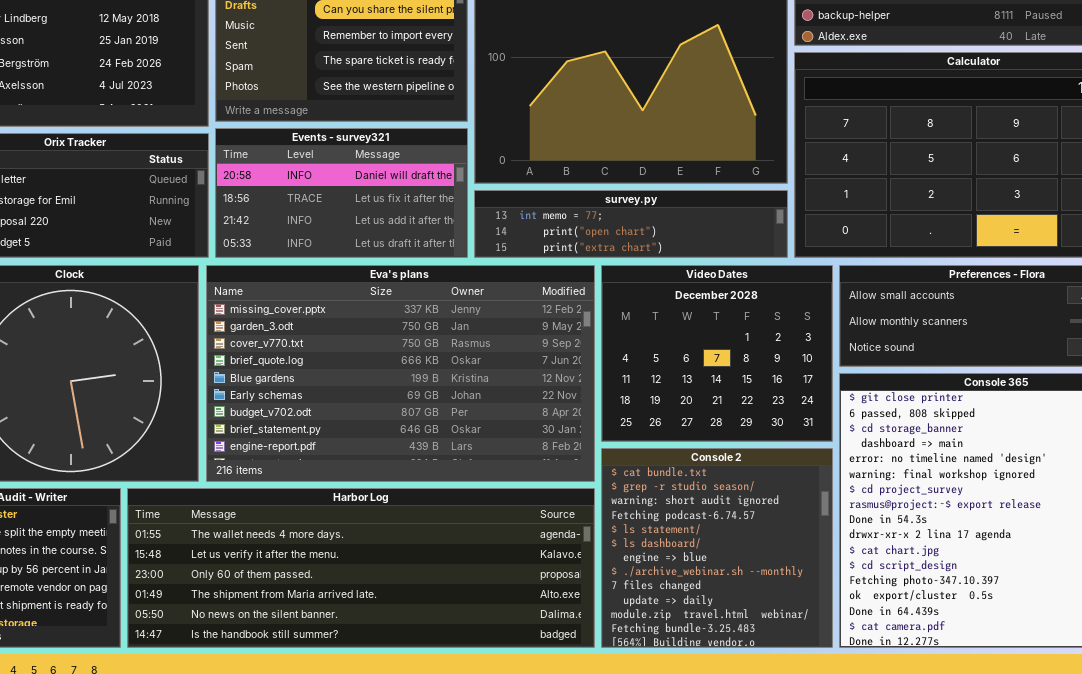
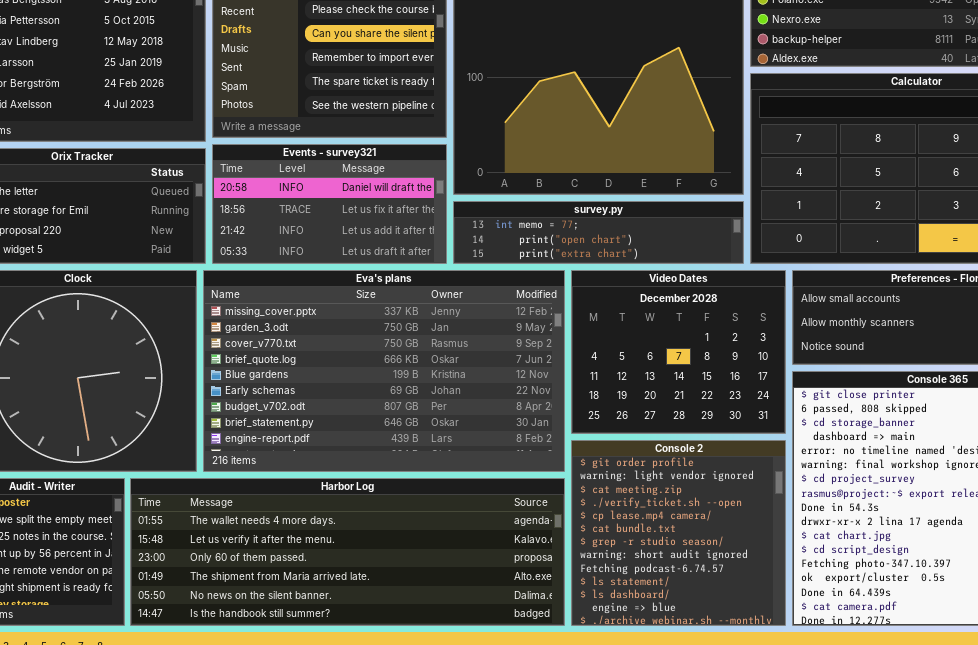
Console 2: [601,448,833,648] -> [571,440,786,626], scrolled up 5 rows

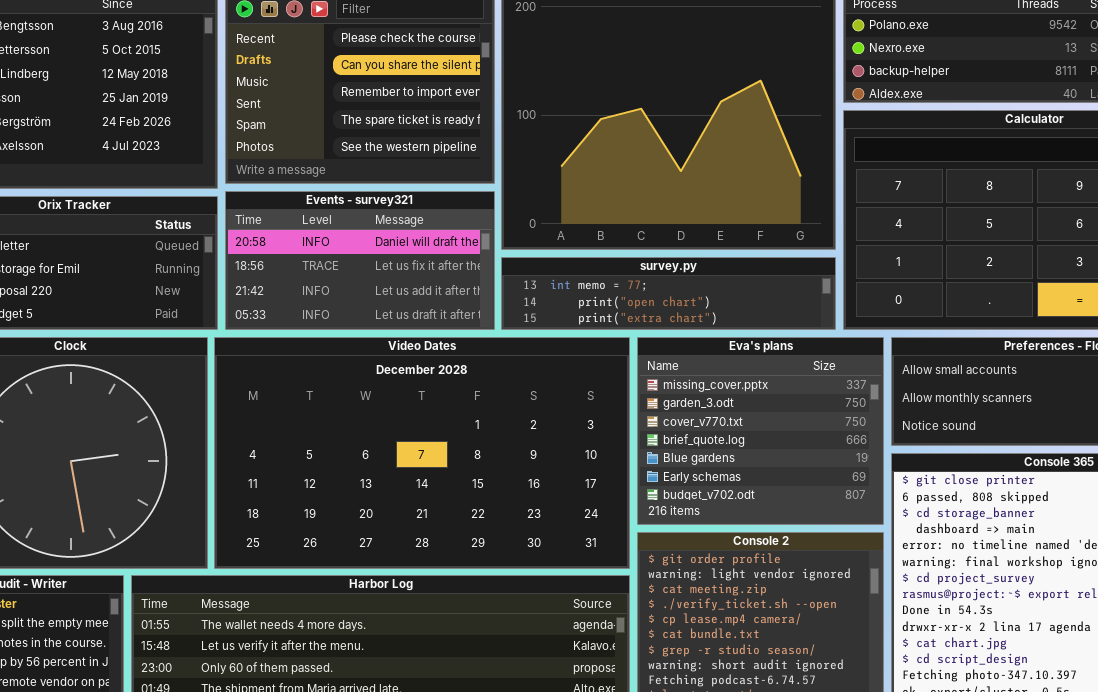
Eva's plans: [203,270,565,472] -> [637,337,884,525], moved, resized
Video Dates: [571,270,786,434] -> [214,337,630,569], moved, resized

